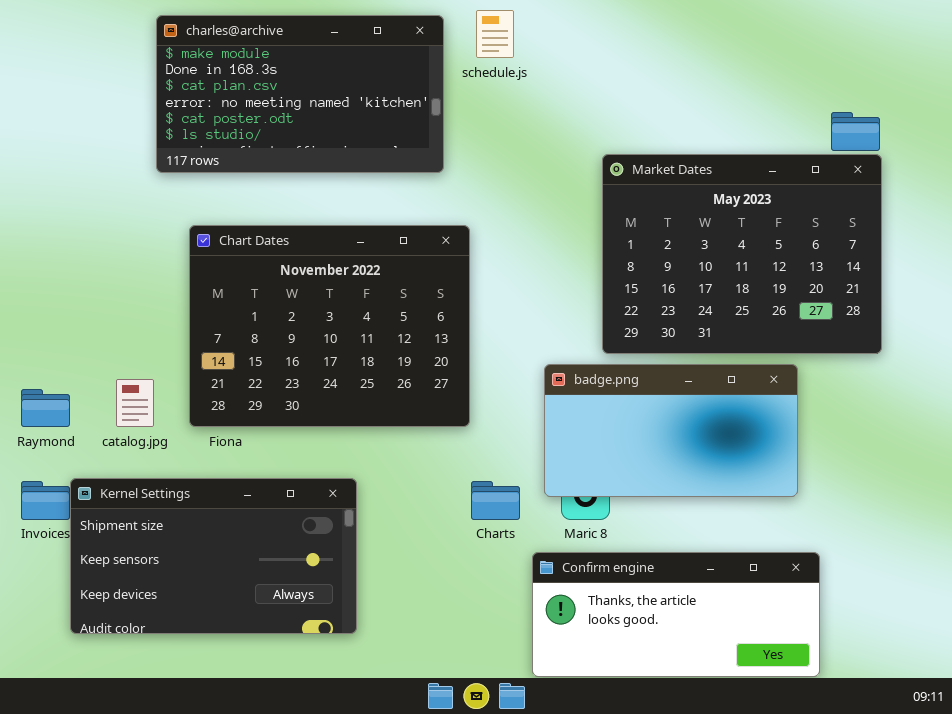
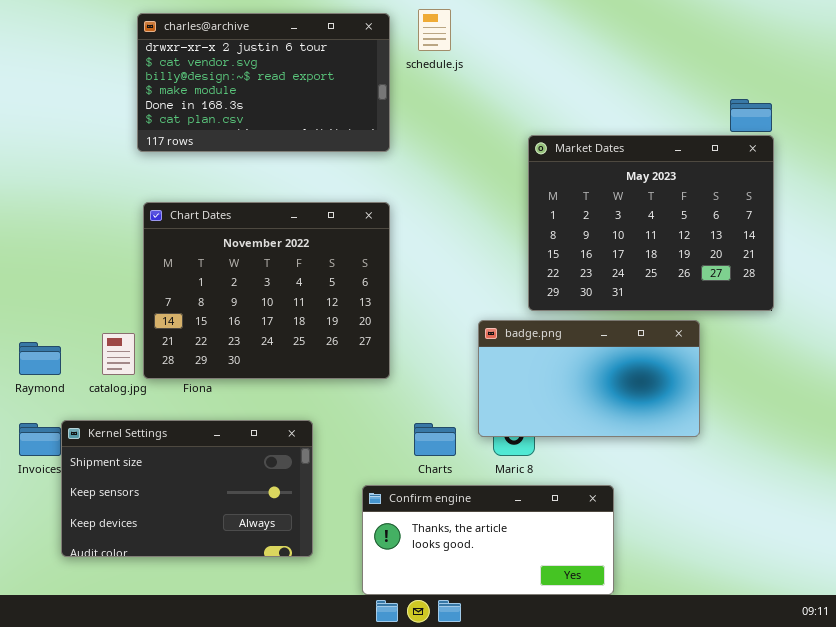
charles@archive: [156,15,444,173] -> [137,13,390,152], scrolled up 3 rows
Chart Dates: [189,225,470,427] -> [143,202,390,379], moved
Confirm engine: [532,552,820,677] -> [362,485,614,595], moved

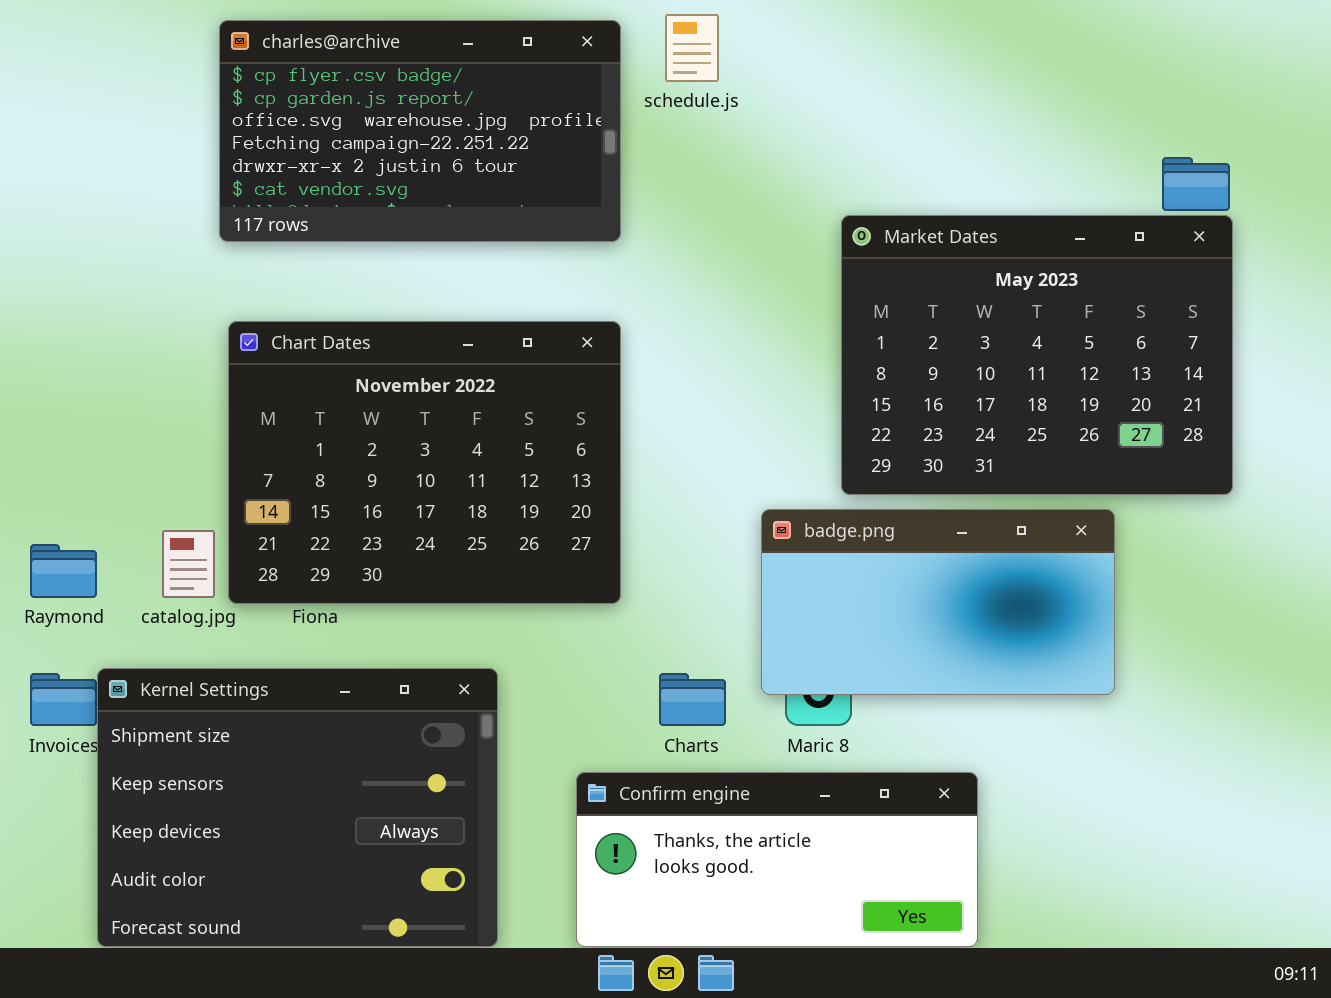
charles@archive: [137,13,390,152] -> [219,20,621,242], scrolled up 4 rows
Kernel Settings: [61,420,313,557] -> [97,668,498,947], resized

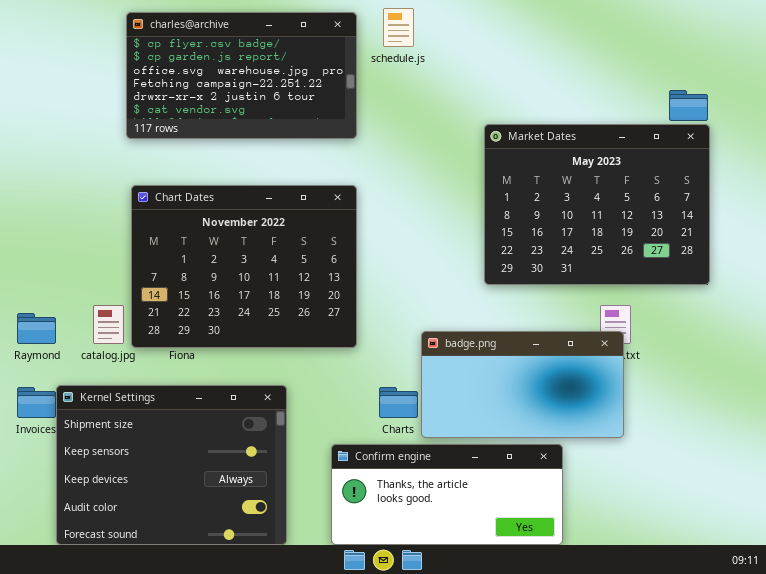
badge.png: [761,509,1115,695] -> [421,331,624,438], moved

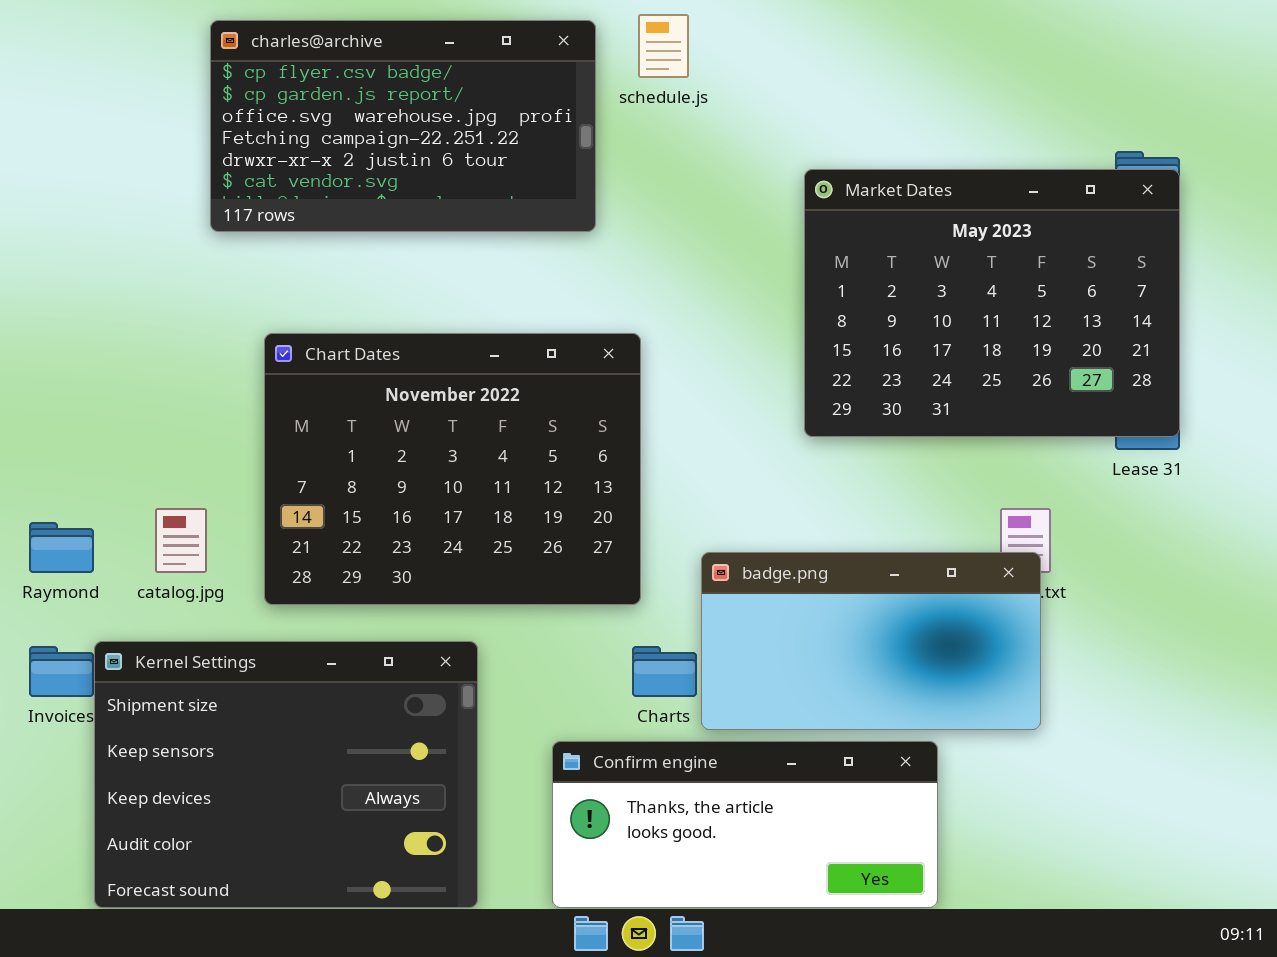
Market Dates: [484,124,710,285] -> [804,169,1180,437], moved
Chart Dates: [131,185,357,348] -> [264,333,641,605], moved

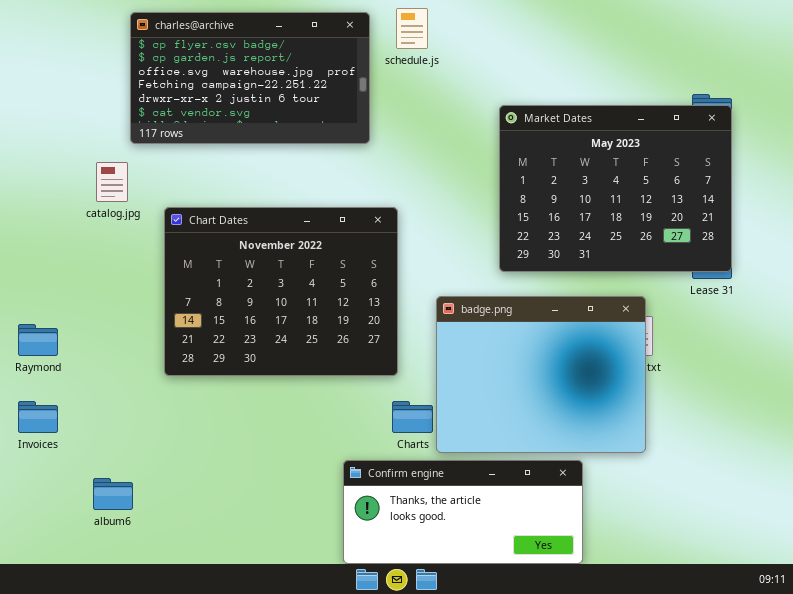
catalog.jpg: [155,508,207,573] -> [96,162,128,202], moved
badge.png: [701,552,1041,730] -> [436,296,646,453], resized
Kernel Settings: [94,641,478,908] -> none, closed

